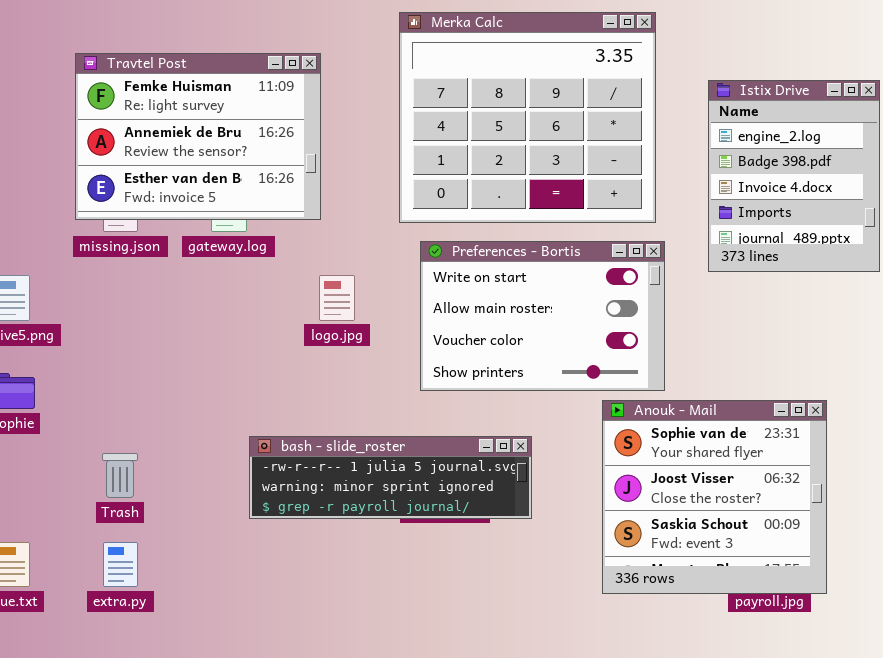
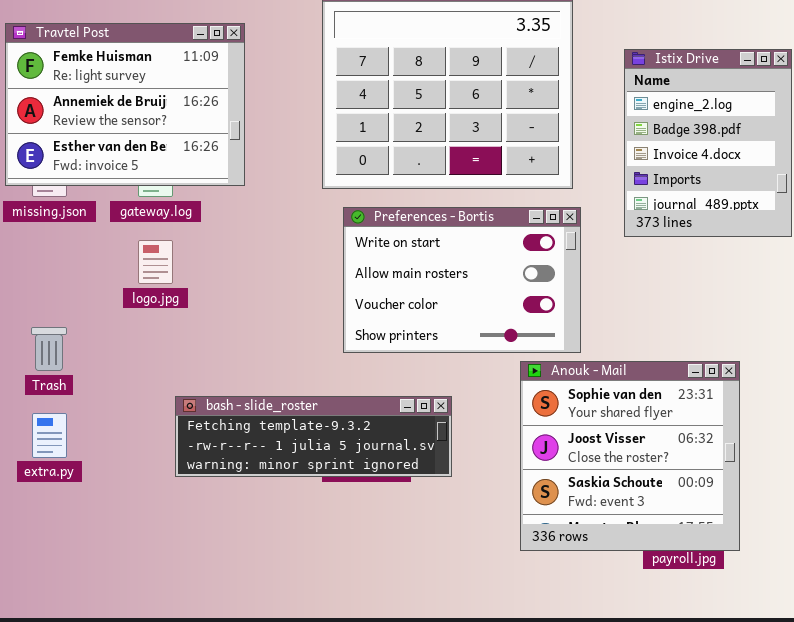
logo.jpg: [319,275,355,321] -> [138,240,173,284], moved
bash - slide_roster: [249,436,532,519] -> [175,396,452,477], scrolled up 1 row
Trash: [102,453,138,498] -> [31,327,67,371], moved
extra.py: [103,542,138,587] -> [32,413,67,458], moved

